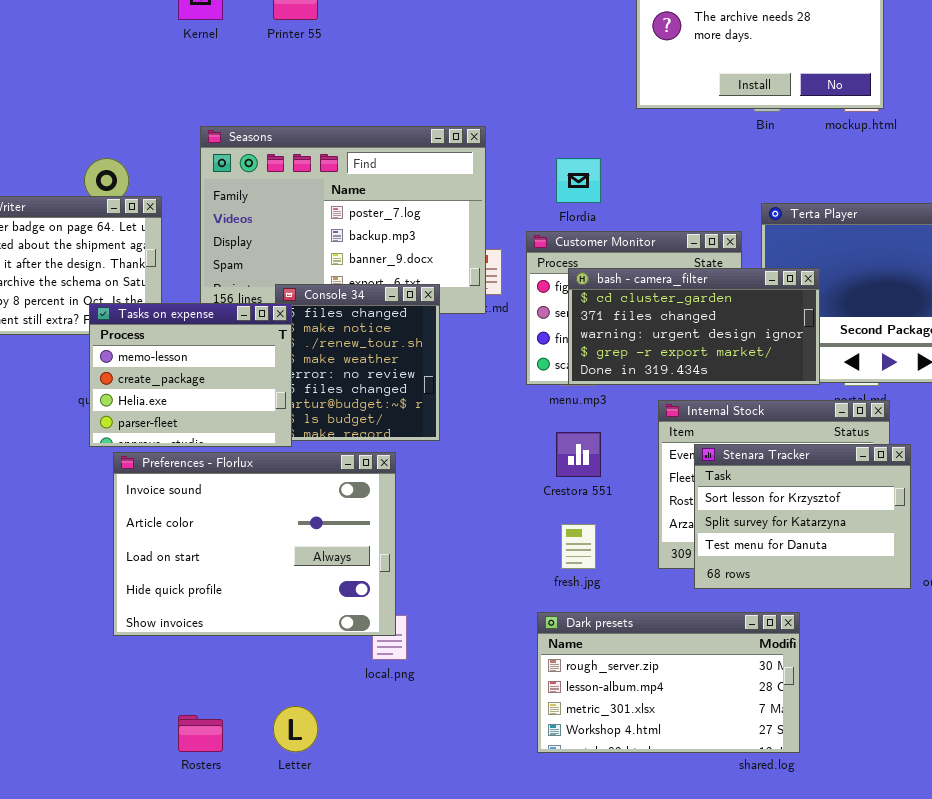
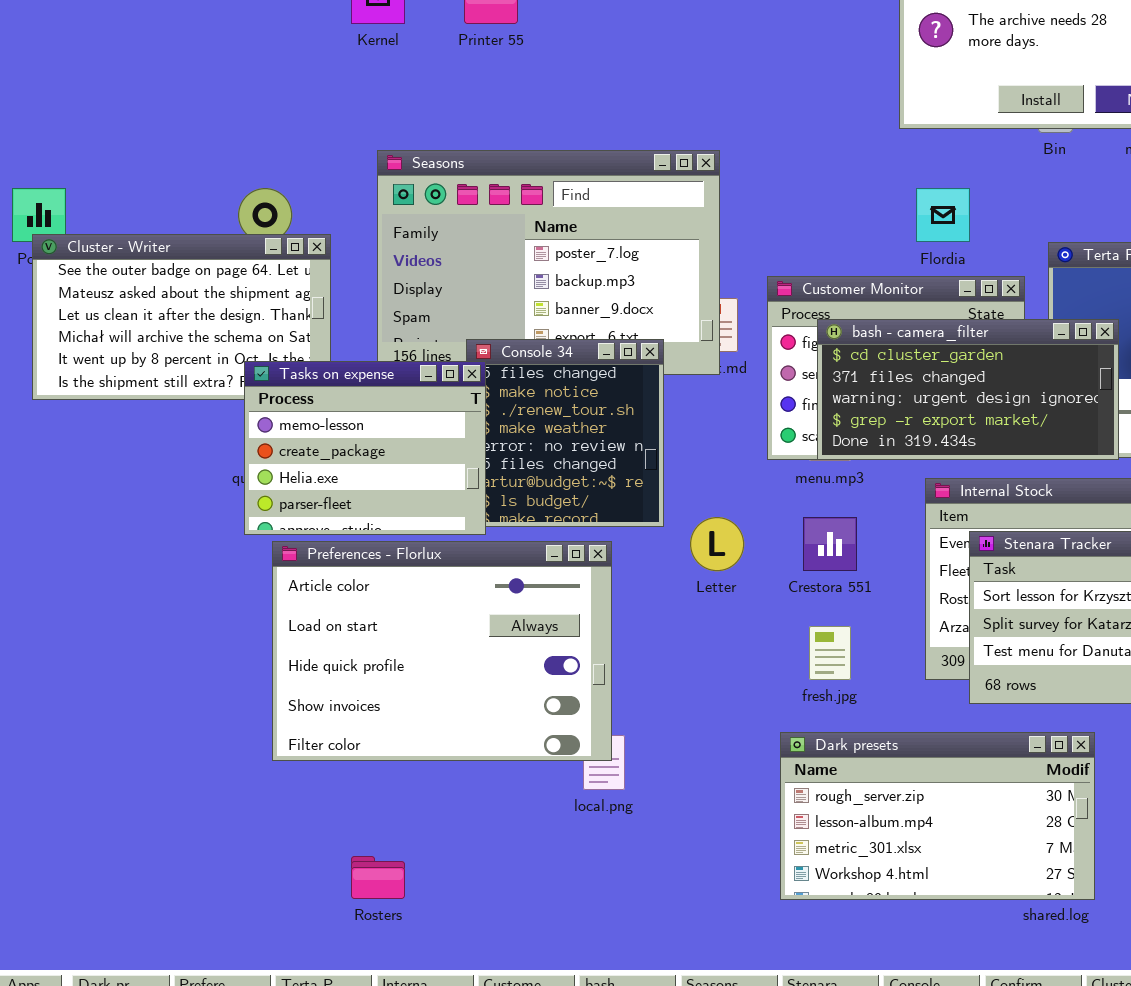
Flordia: [556,158,601,203] -> [916,188,970,242], moved
Preferences - Florlux: [113,452,396,636] -> [272,541,612,761], scrolled down 1 row
Letter: [273,706,318,752] -> [690,517,744,571], moved

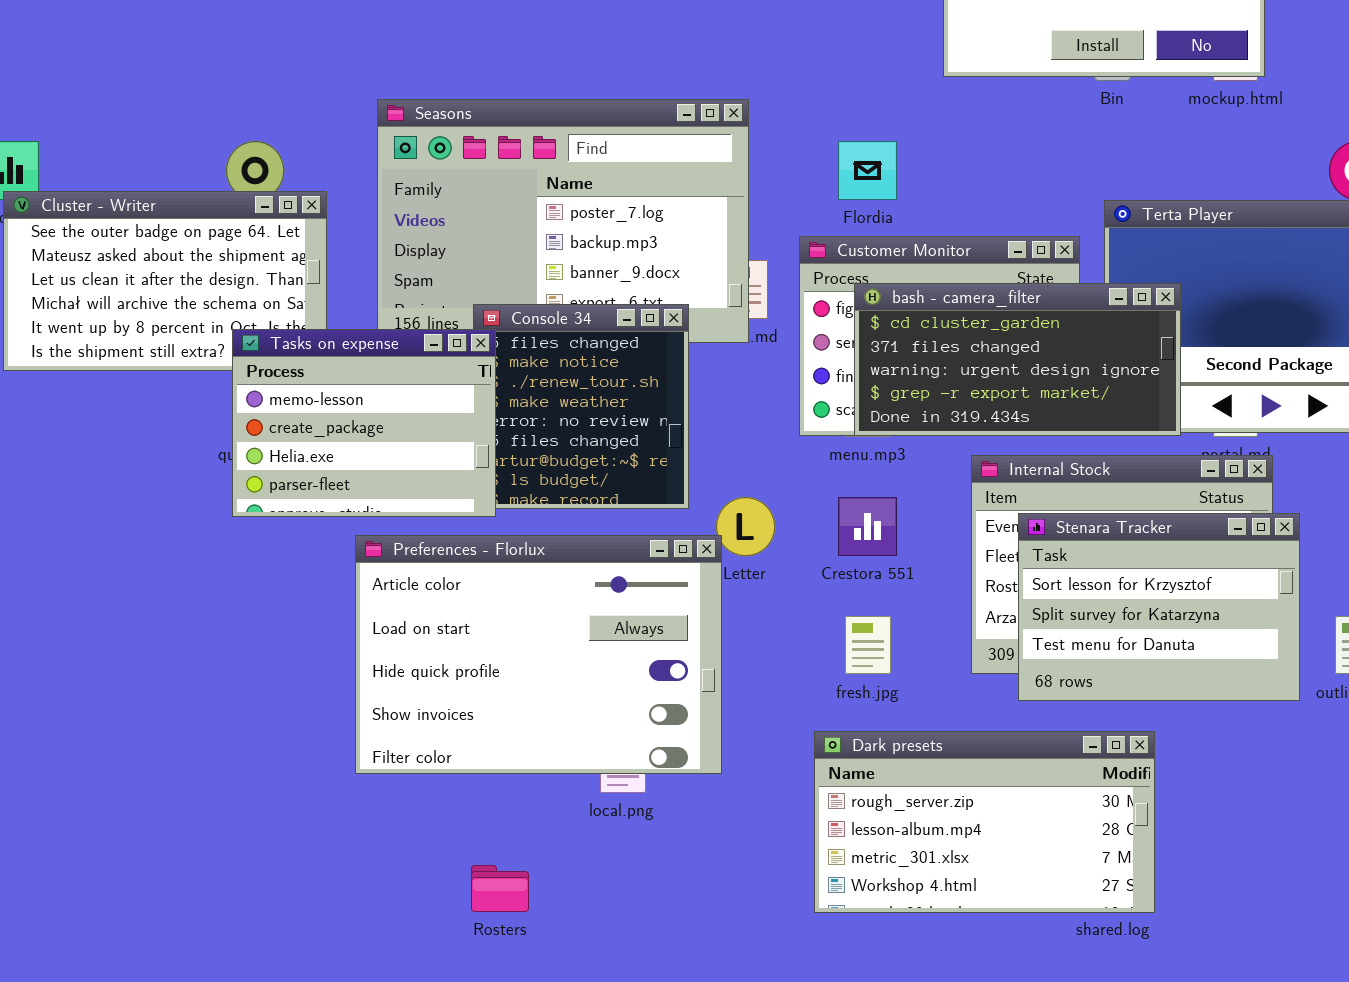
Flordia: [916,188,970,242] -> [838,141,897,200], moved
Preferences - Florlux: [272,541,612,761] -> [355,535,722,774], moved
Rosters: [351,856,405,899] -> [471,865,529,912], moved

